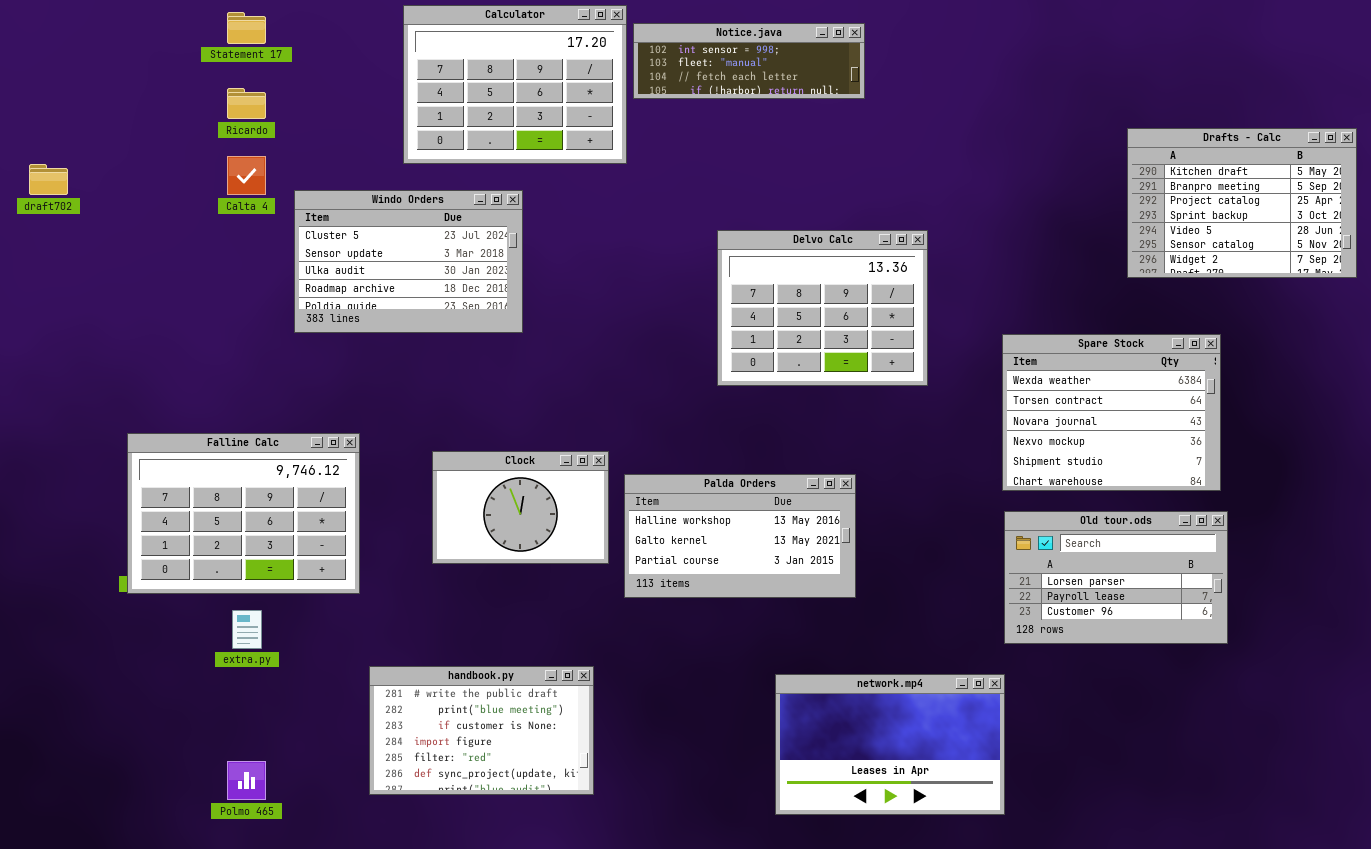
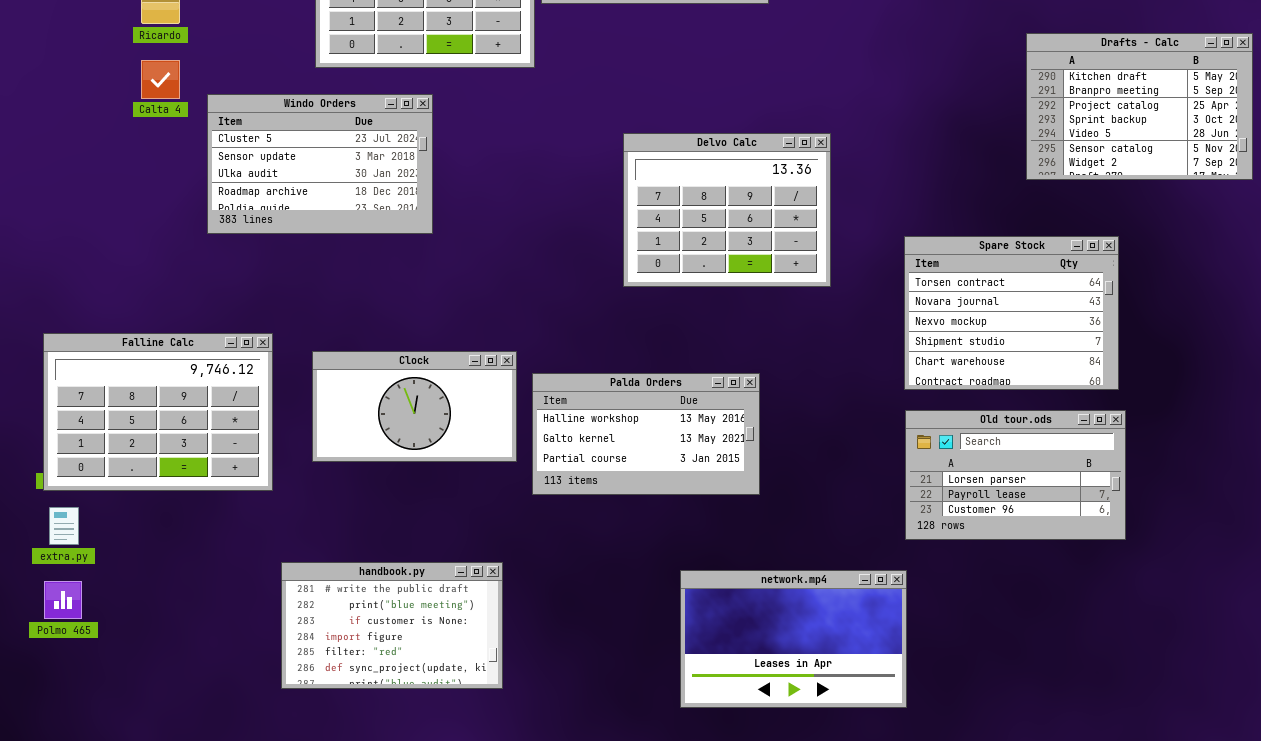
Spare Stock: [1002,334,1221,491] -> [904,236,1119,390], scrolled down 1 row
Clock: [432,451,609,564] -> [312,351,517,462], resized
extra.py: [232,610,262,649] -> [49,507,79,545], moved
Polmo 465: [227,761,266,800] -> [44,581,82,619], moved

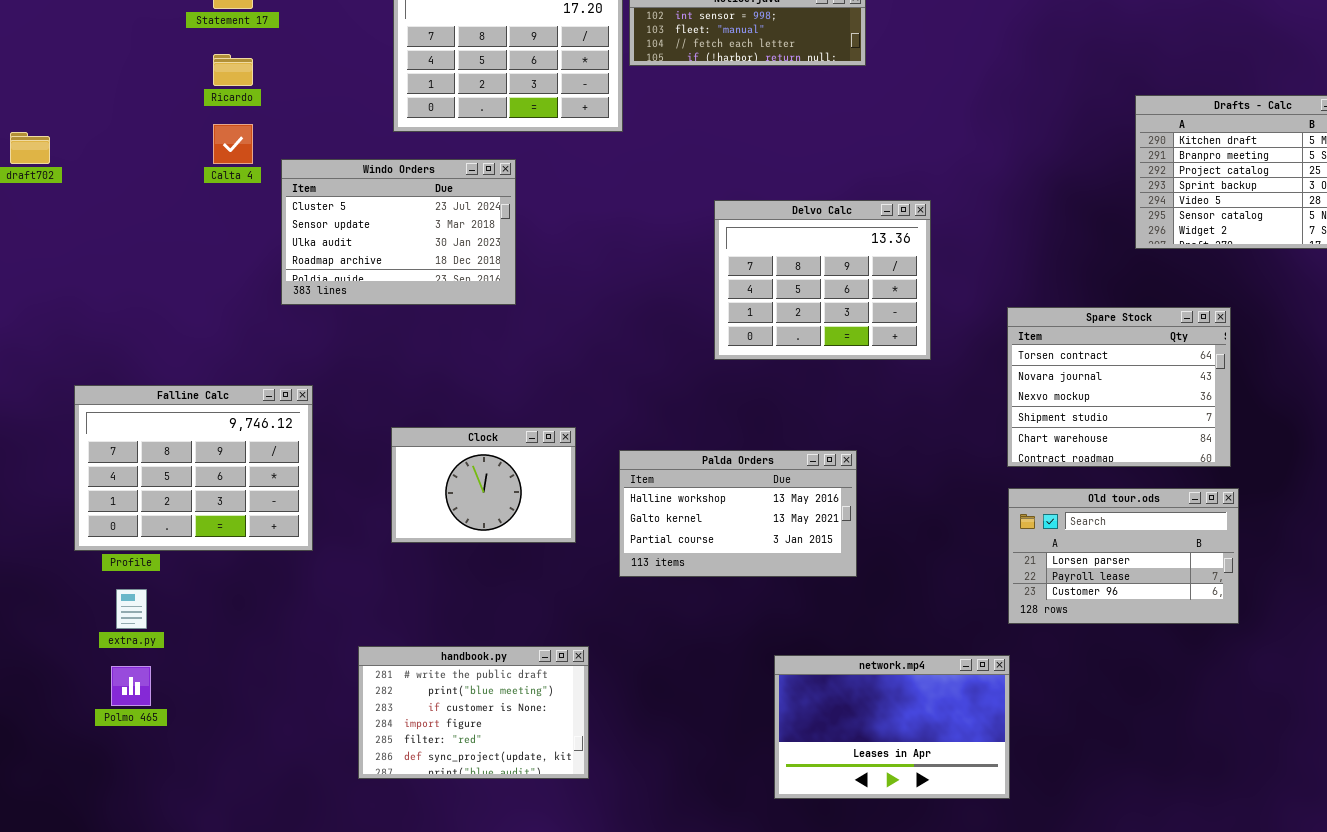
Falline Calc: [43,333,273,491] -> [74,385,313,551], moved
Clock: [312,351,517,462] -> [391,427,576,543], resized

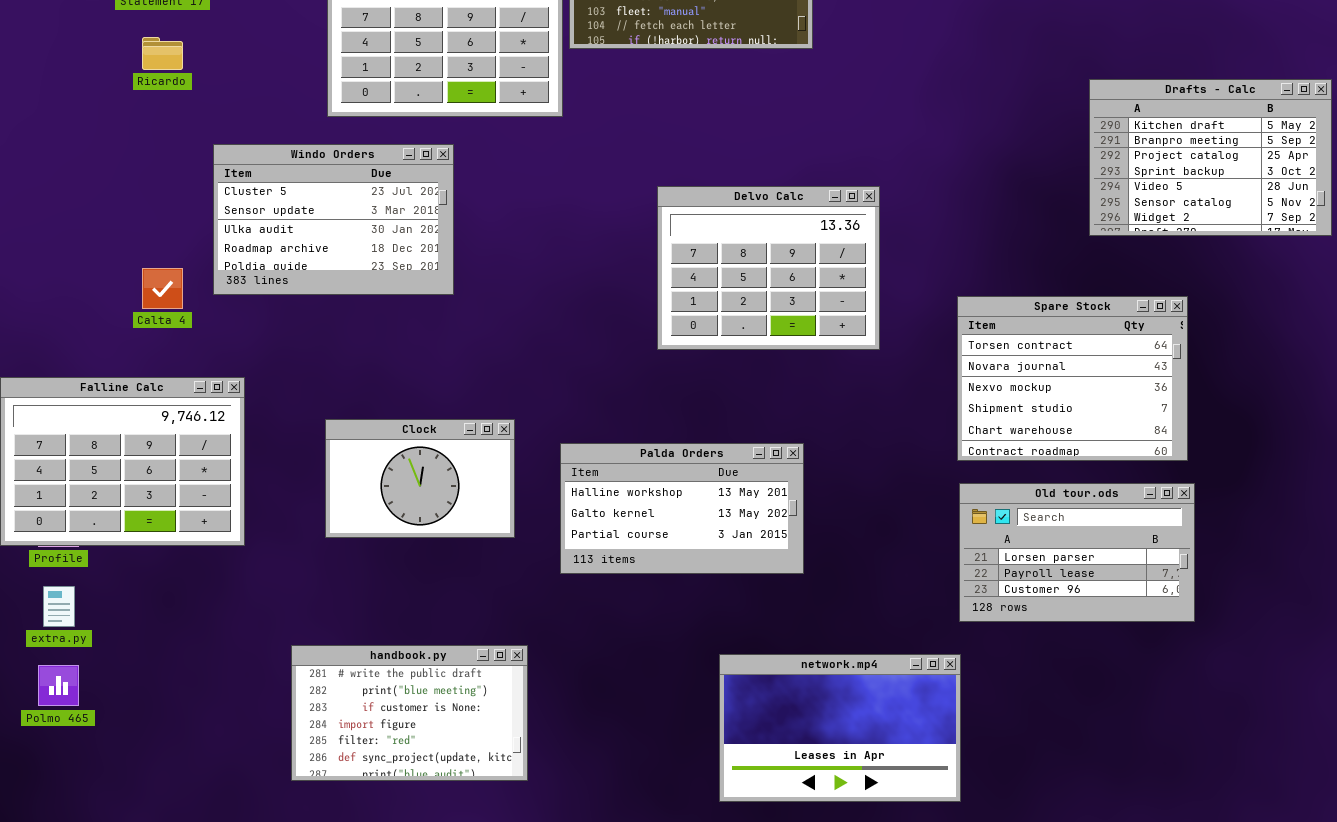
Calta 4: [213,124,253,164] -> [142,268,183,309], moved

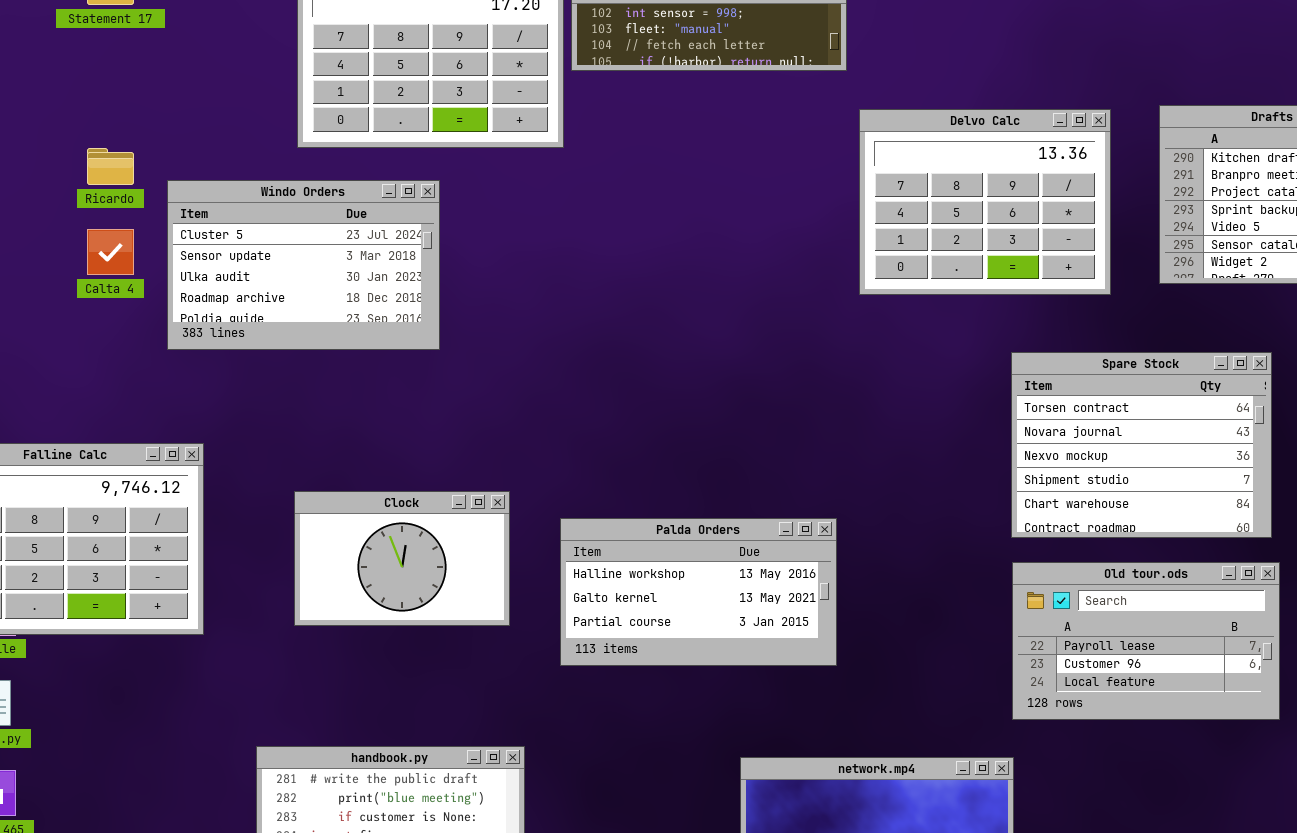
Ricardo: [142,37,183,70] -> [87,148,134,185], moved
Delvo Calc: [657,186,880,350] -> [859,109,1111,295], moved
Calta 4: [142,268,183,309] -> [87,229,134,275], moved
Old tour.ods: [959,483,1195,622] -> [1012,562,1280,720], scrolled down 1 row

